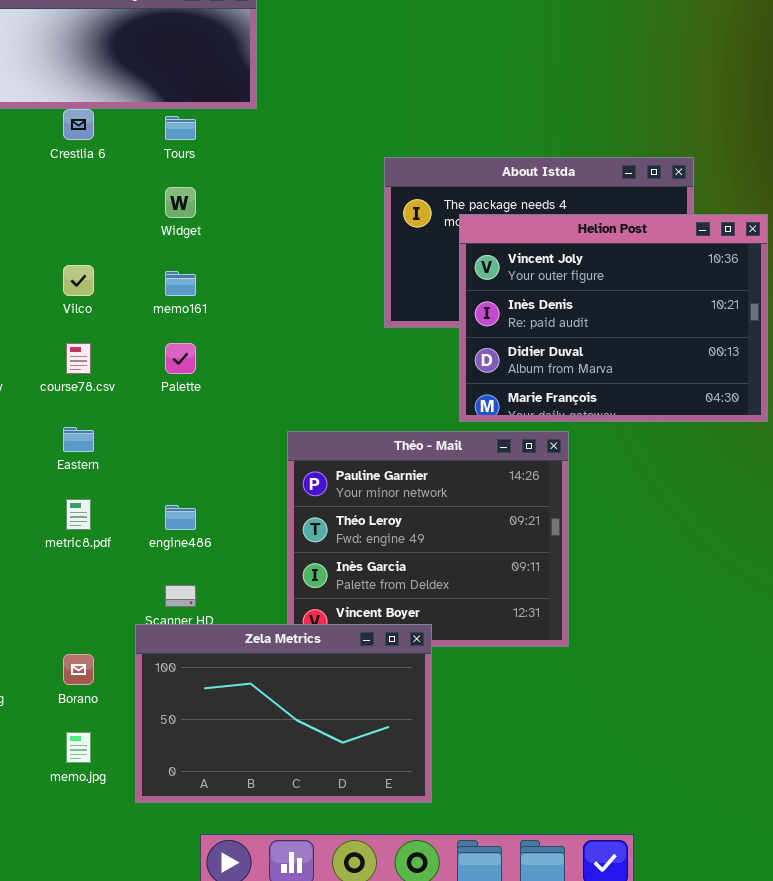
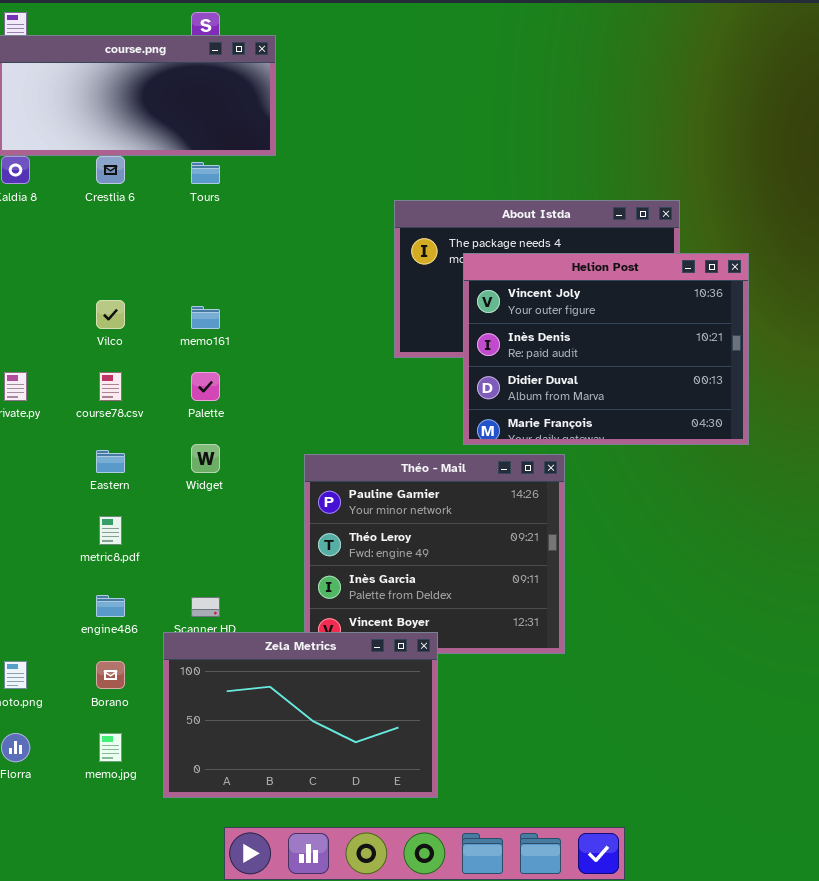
Widget: [165,187,196,218] -> [191,444,220,473], moved
engine486: [165,505,196,530] -> [96,595,125,617], moved

